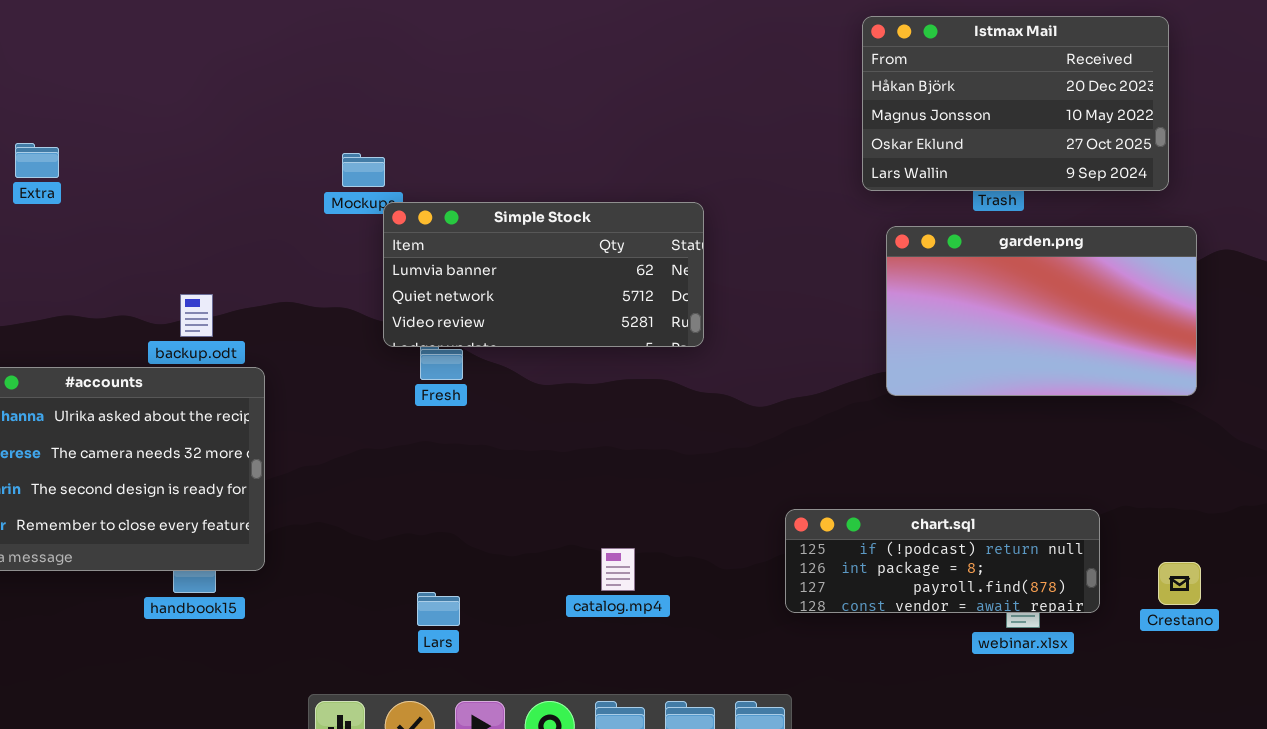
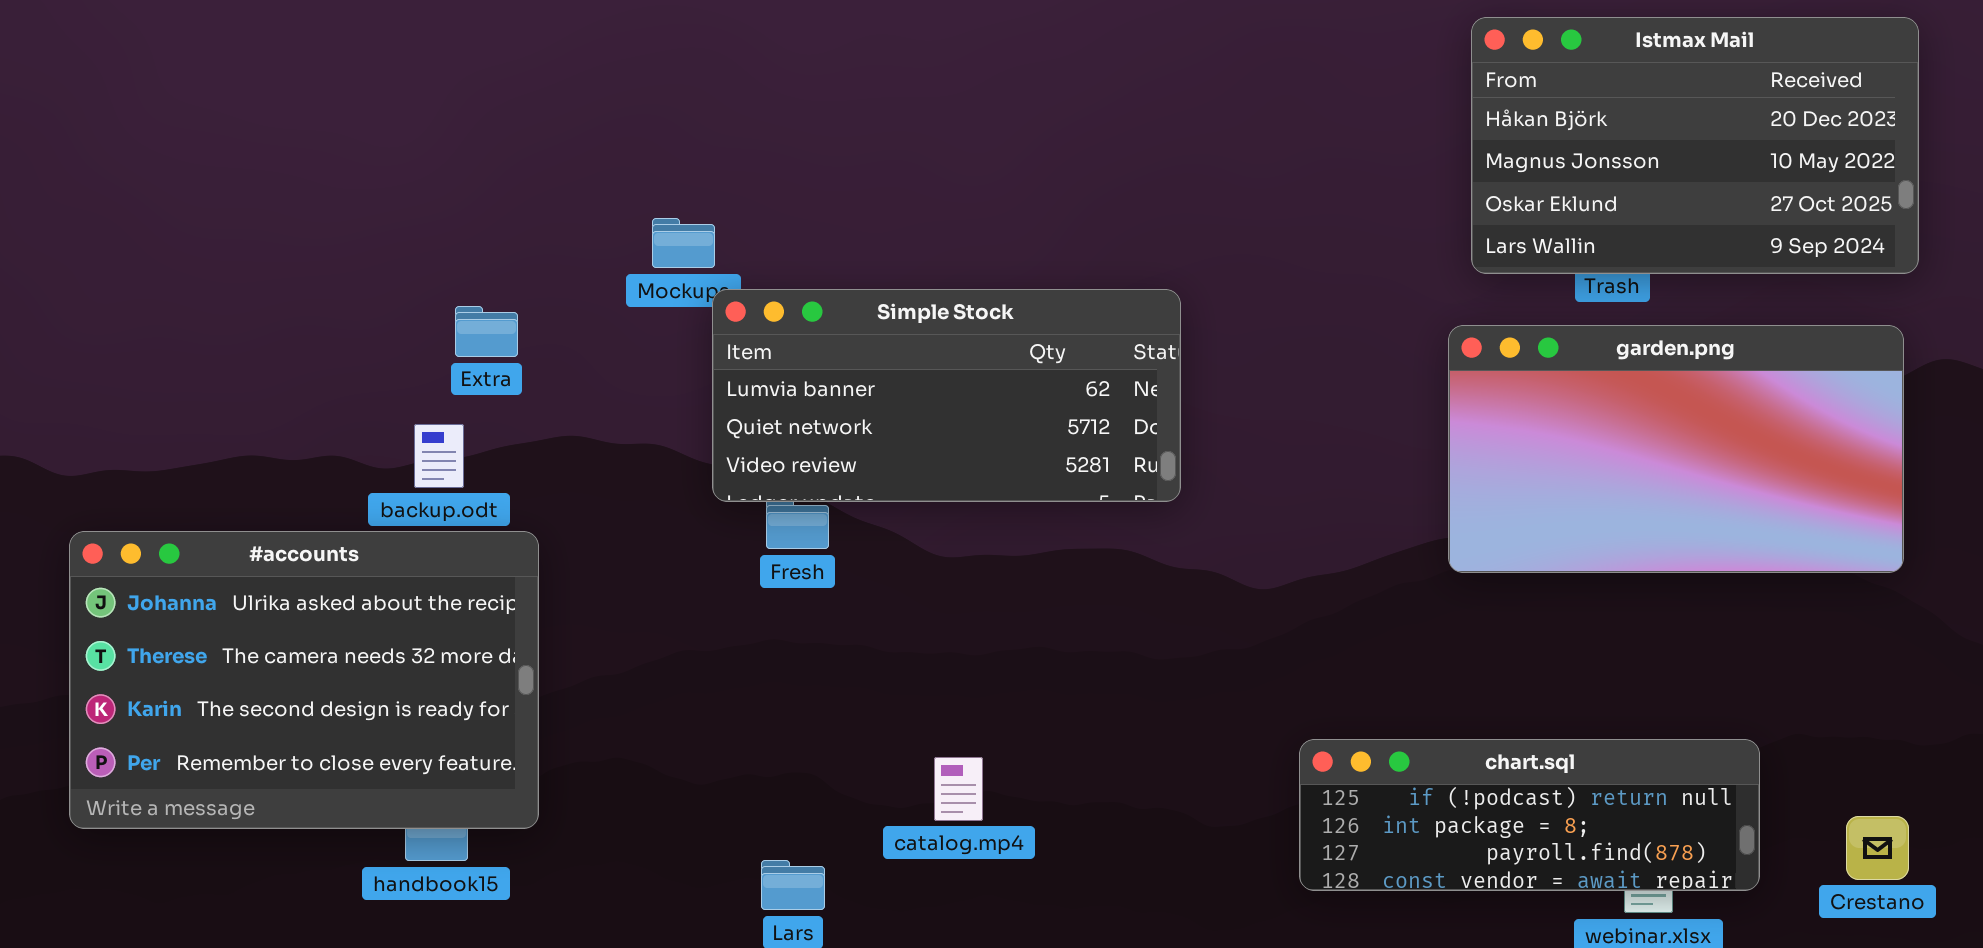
Istmax Mail: [862,16,1169,191] -> [1471,17,1919,274], moved
Extra: [15,143,59,178] -> [455,306,518,357], moved
catalog.mp4: [601,548,635,591] -> [934,757,983,821], moved

